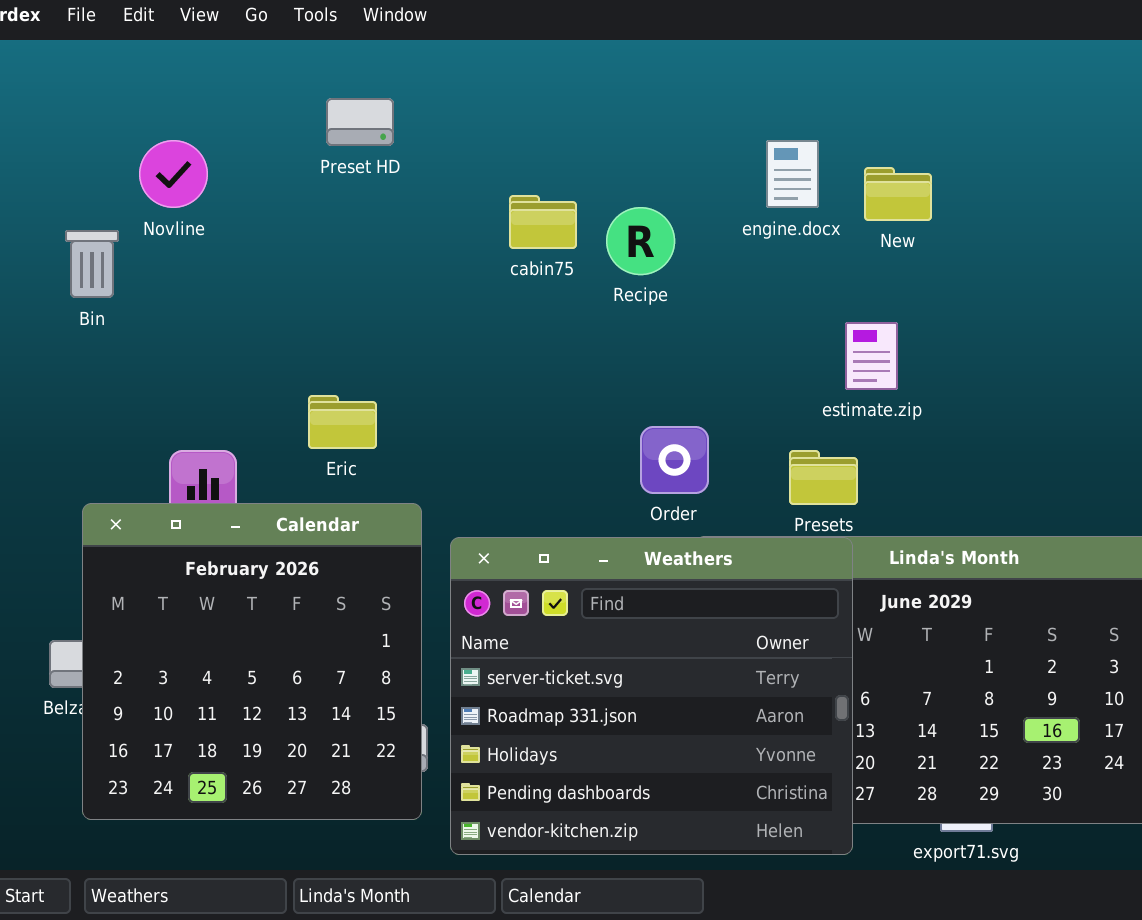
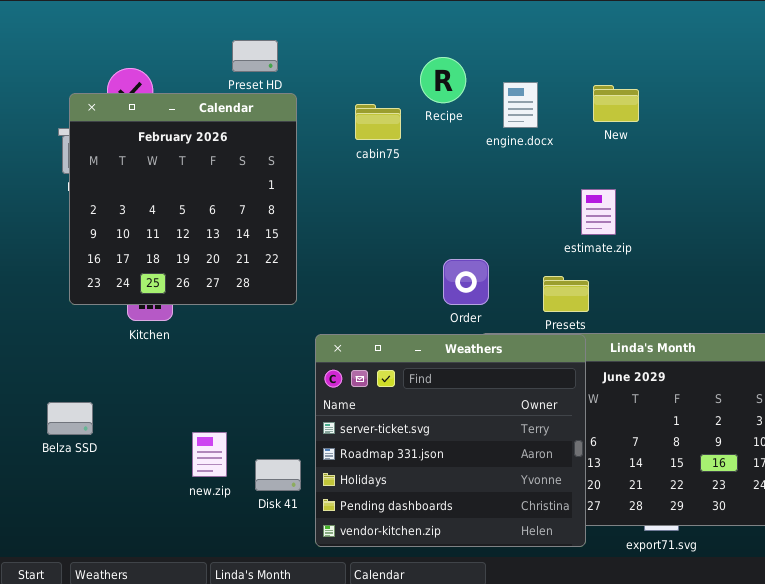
engine.docx: [766,140,819,208] -> [503,82,538,128], moved
Recipe: [606,207,675,275] -> [420,57,466,103], moved
Calendar: [82,503,422,820] -> [69,93,297,305], moved

